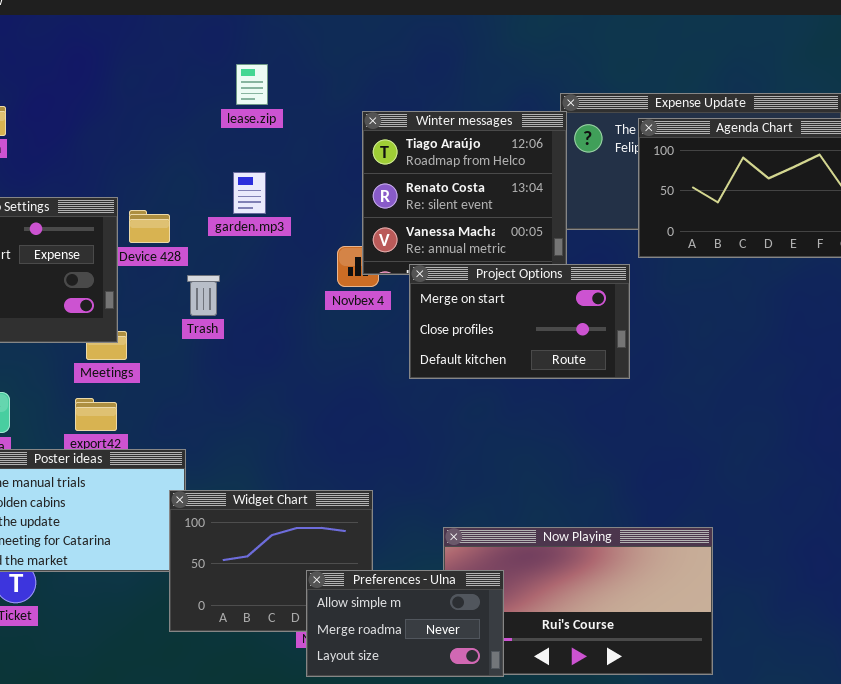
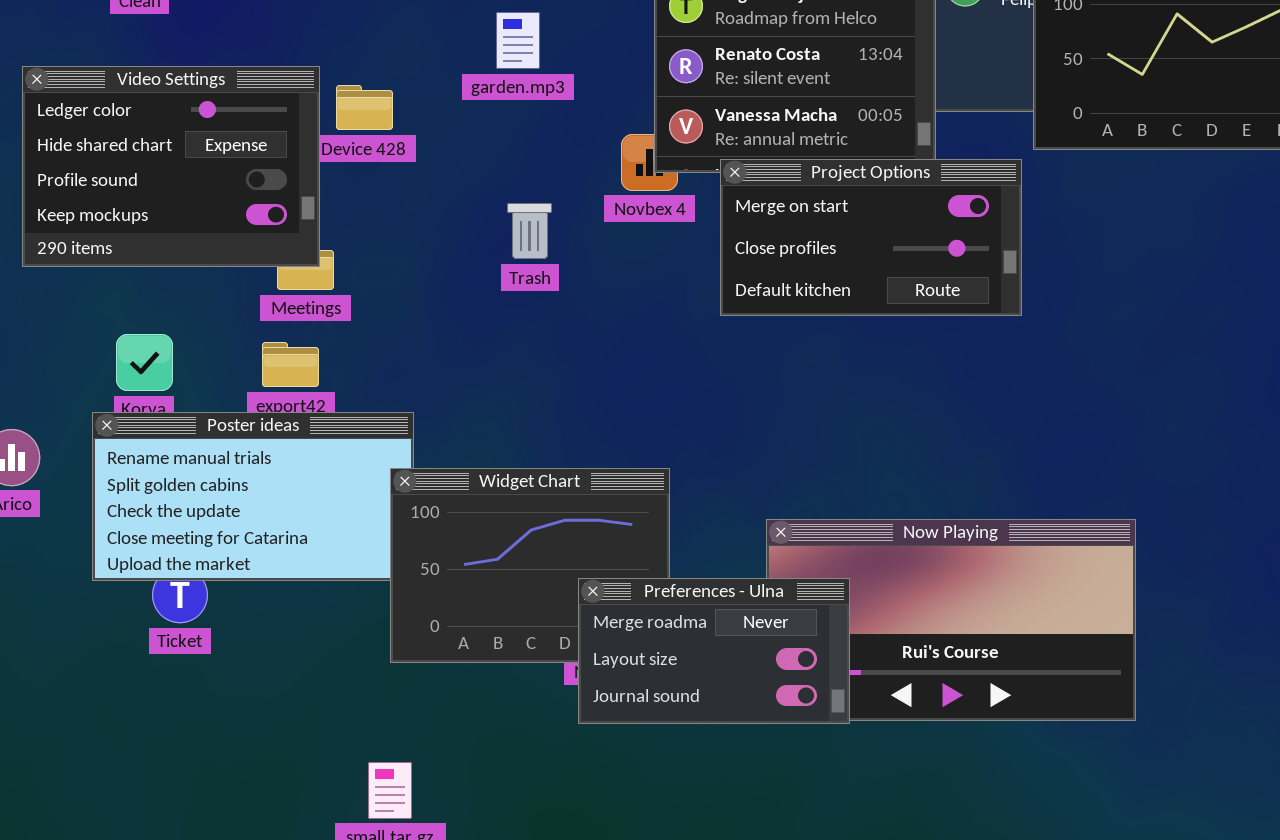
garden.mp3: [233,172,266,214] -> [496,12,540,69], moved
Trash: [187,275,220,316] -> [507,203,552,259], moved
Preferences - Ulna: [306,570,504,677] -> [578,578,850,724], scrolled down 1 row

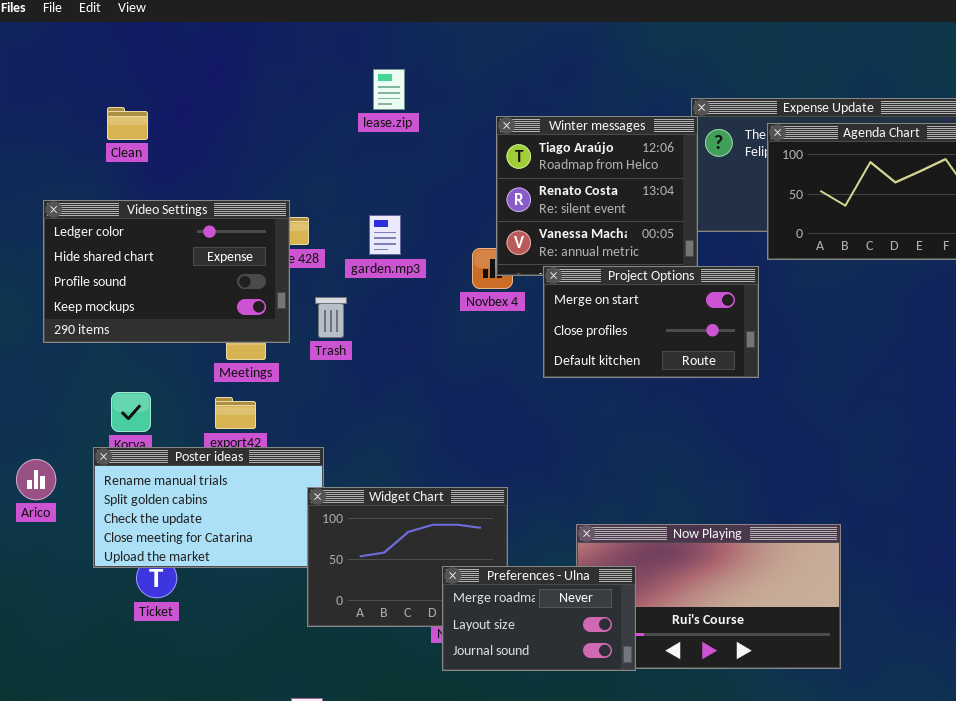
garden.mp3: [496,12,540,69] -> [369,215,401,255], moved
Video Settings: [22,66,320,267] -> [43,200,290,343], resized
Trash: [507,203,552,259] -> [315,297,347,338], moved

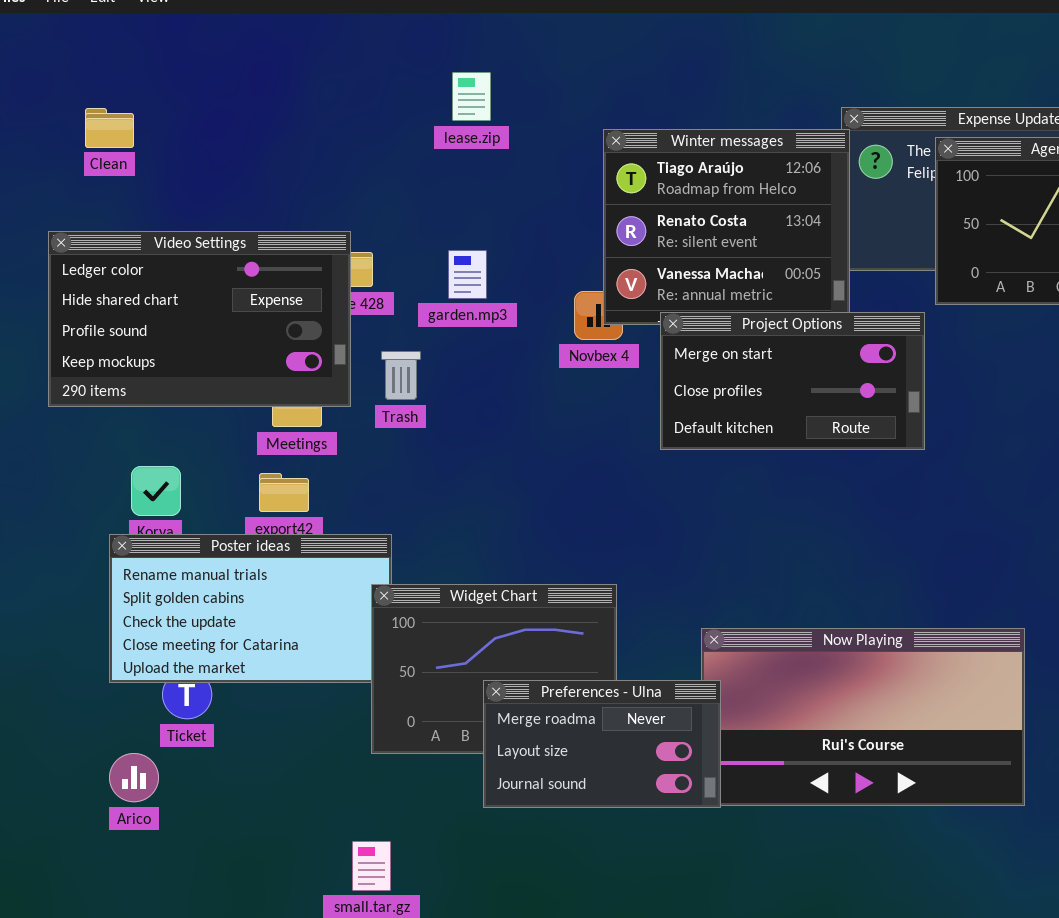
Clean: [107,107,148,140] -> [85,108,134,148], moved
Arico: [16,459,56,500] -> [109,753,159,802], moved
Preferences - Ulna: [442,566,636,671] -> [483,680,721,808], moved

